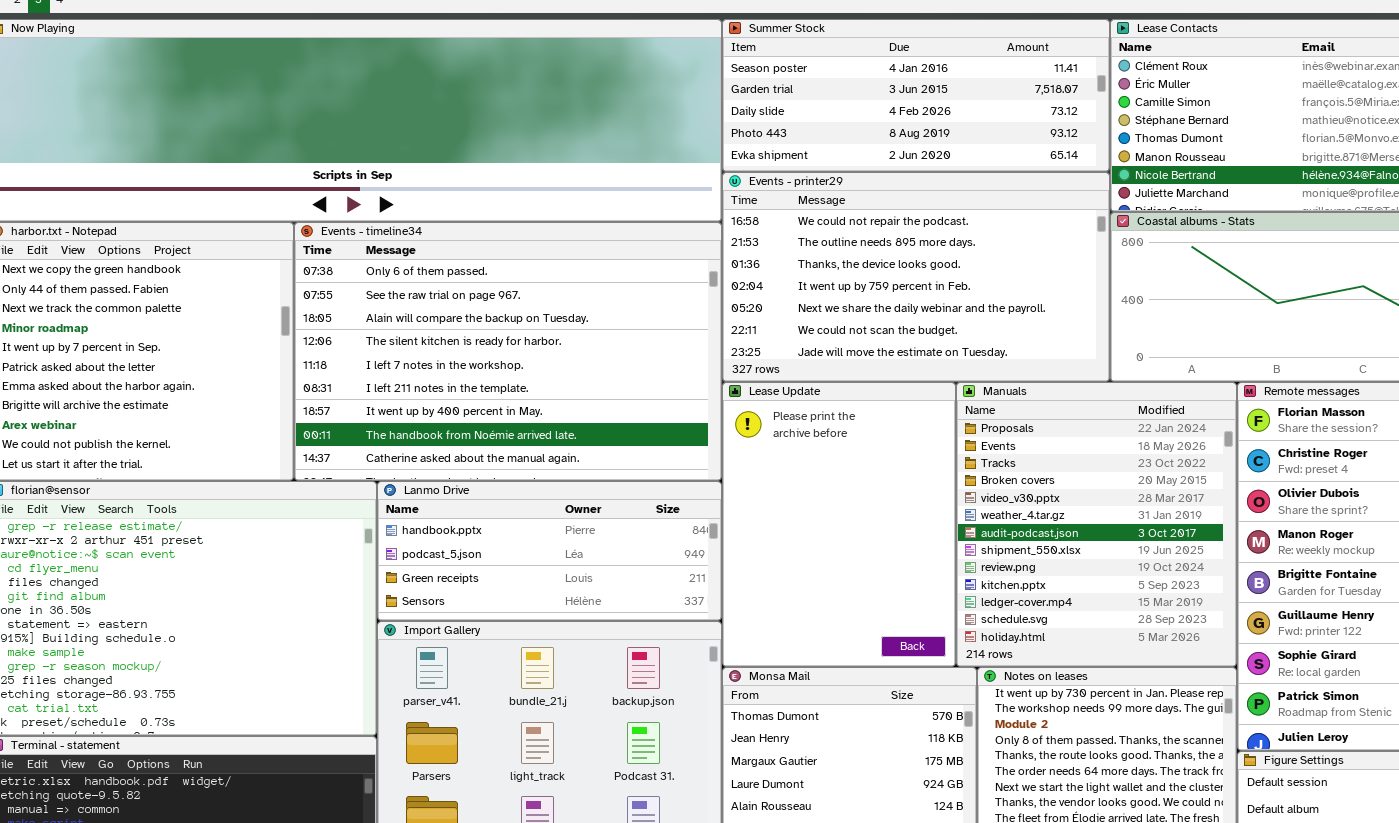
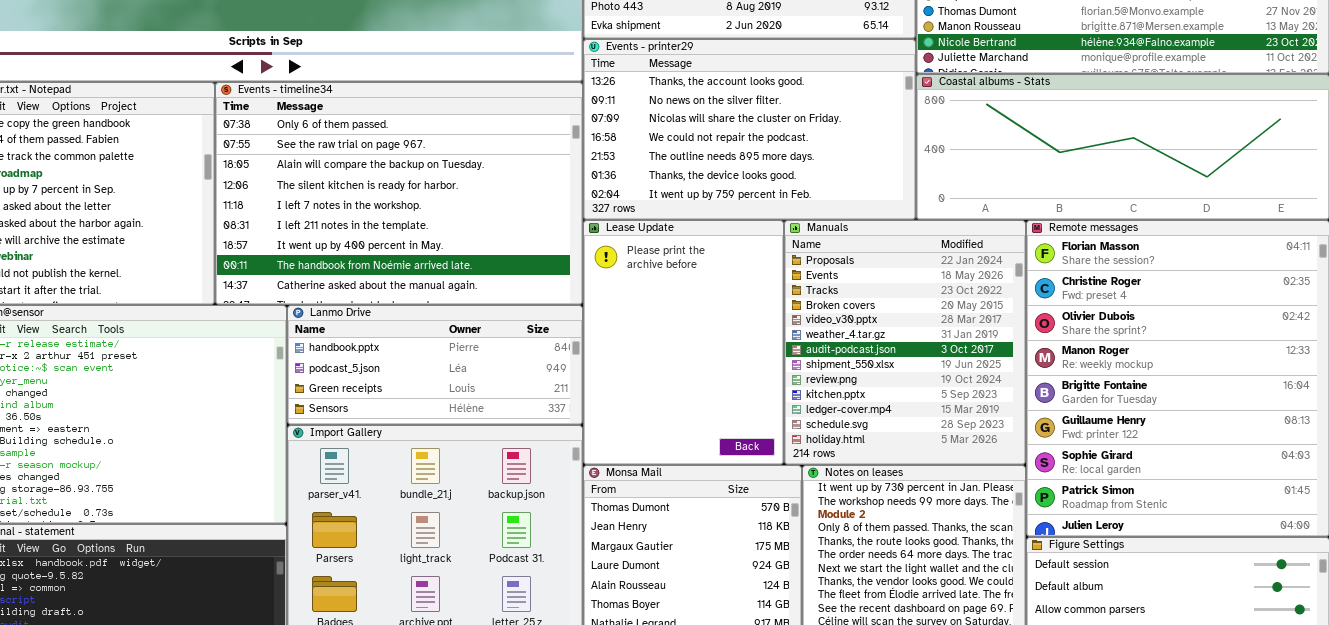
Events - printer29: [722,172,1110,382] -> [583,39,916,220], scrolled up 3 rows

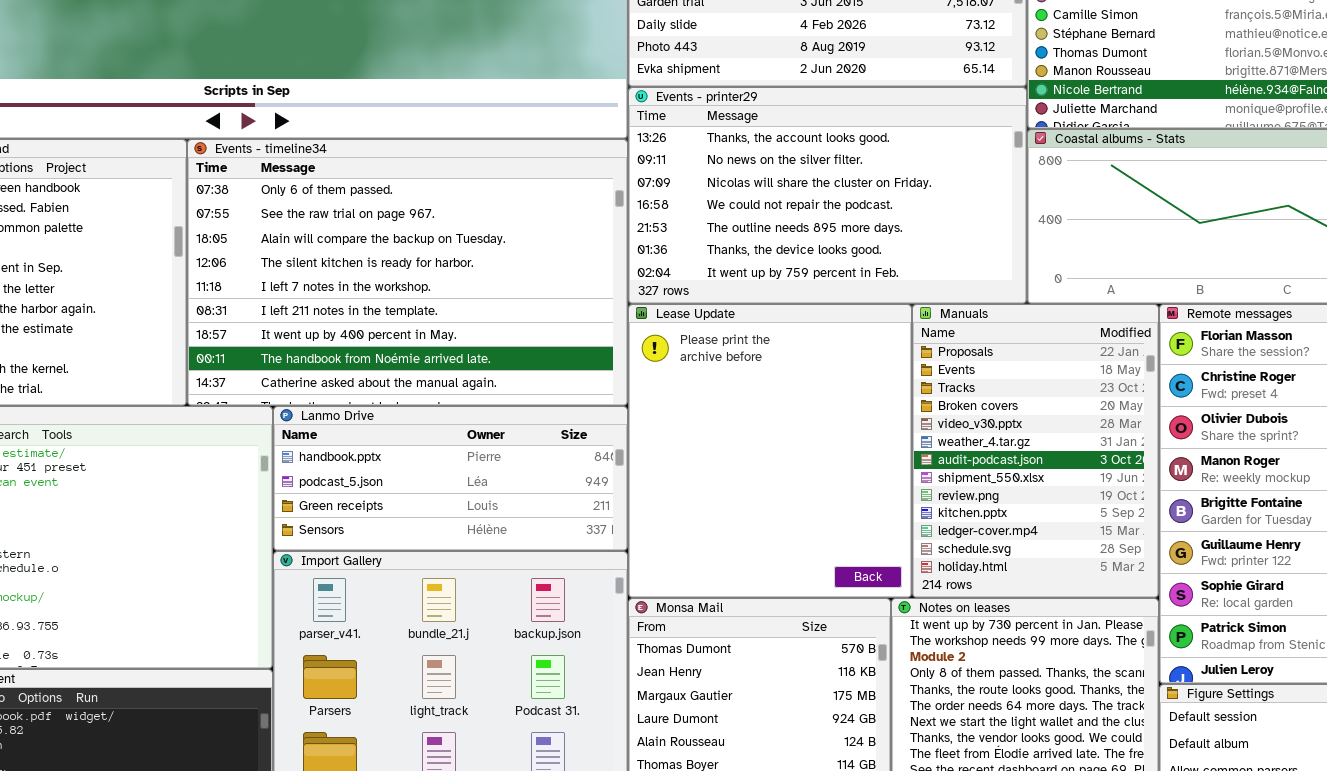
Lease Update: [583,220,784,465] -> [628,304,912,598], resized
Manuals: [784,220,1026,465] -> [912,304,1159,598], resized

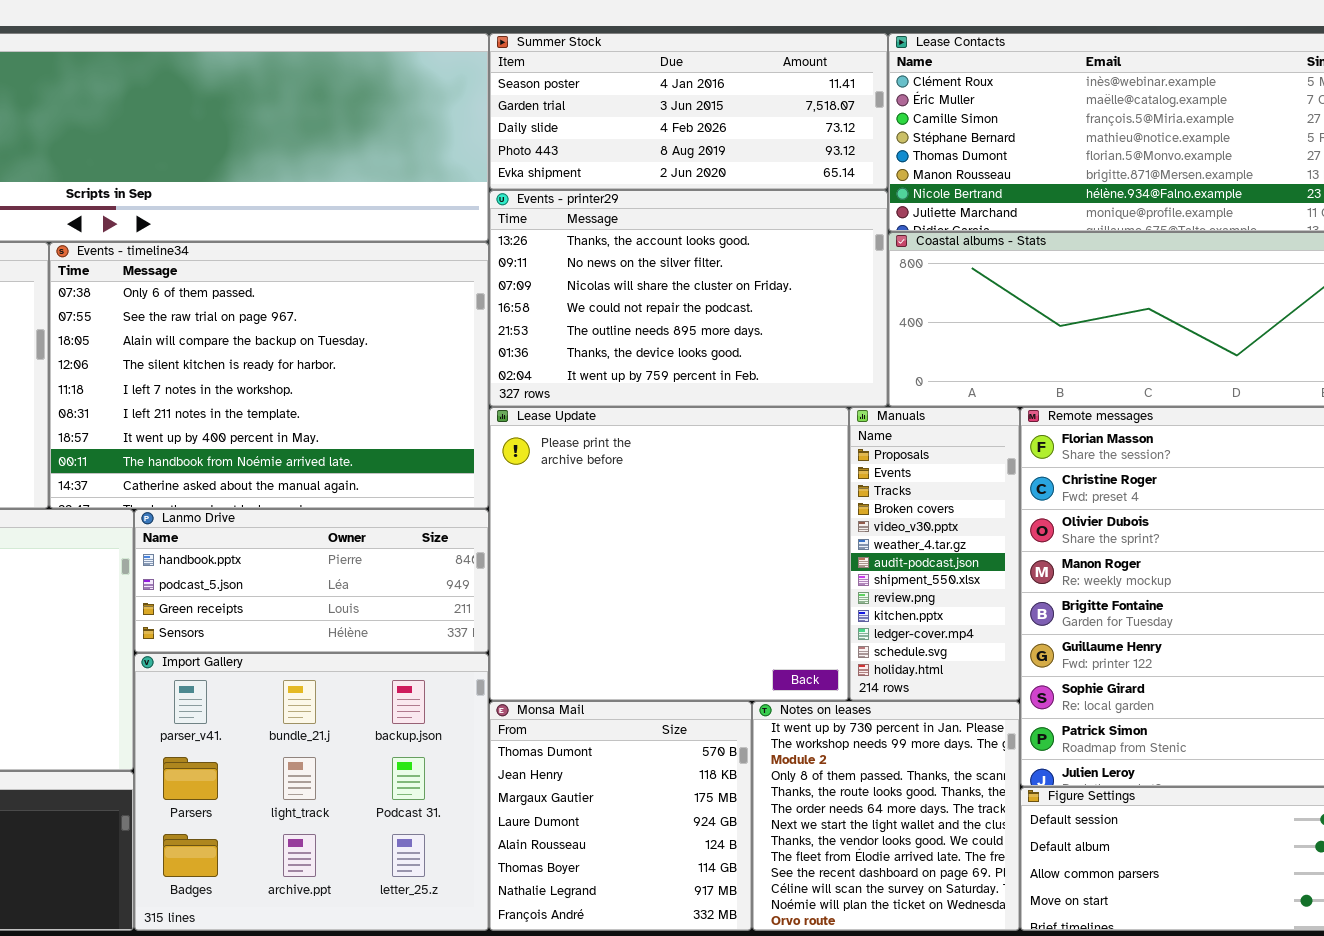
Lease Update: [628,304,912,598] -> [489,407,849,701], resized
Manuals: [912,304,1159,598] -> [849,407,1020,701], resized

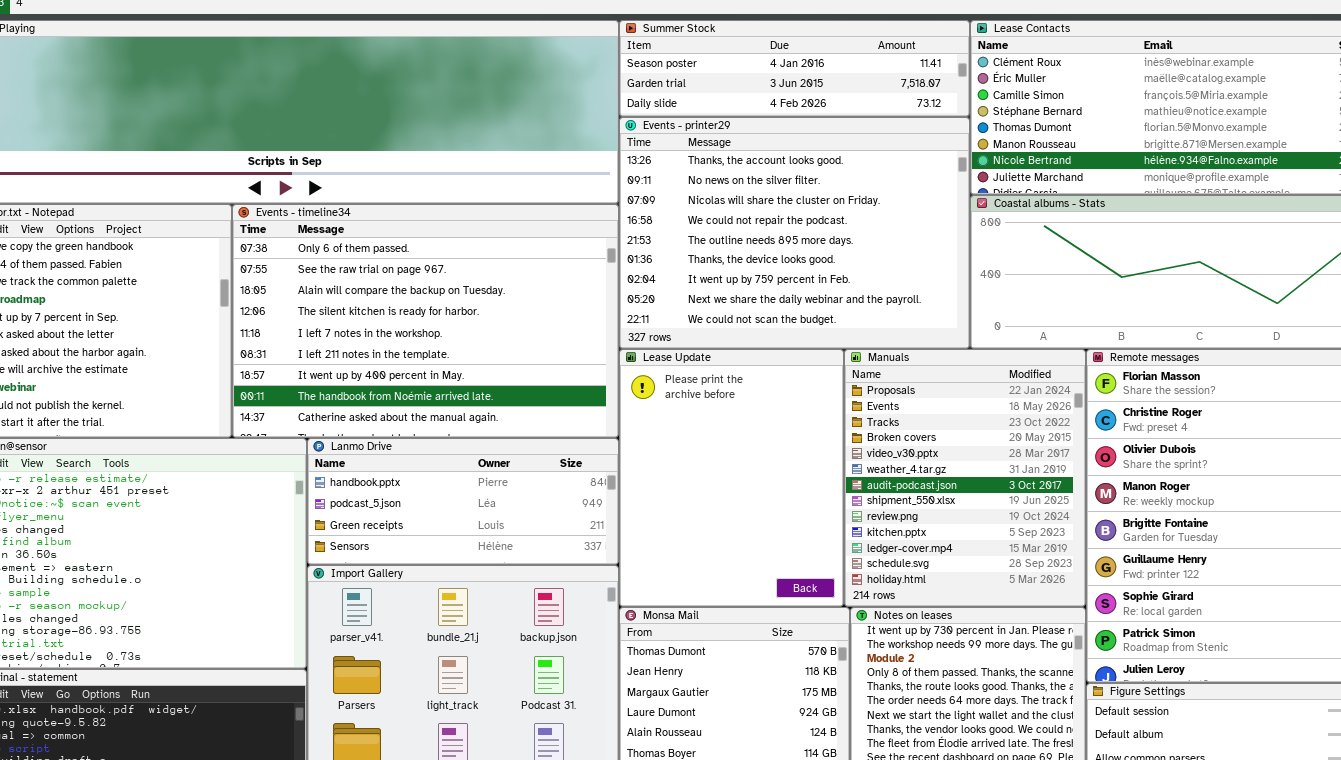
Summer Stock: [489,33,888,190] -> [619,20,970,117], resized
Events - printer29: [489,190,888,407] -> [619,117,970,349], resized
Lease Update: [489,407,849,701] -> [619,349,844,607], resized
Manuals: [849,407,1020,701] -> [844,349,1086,607], resized

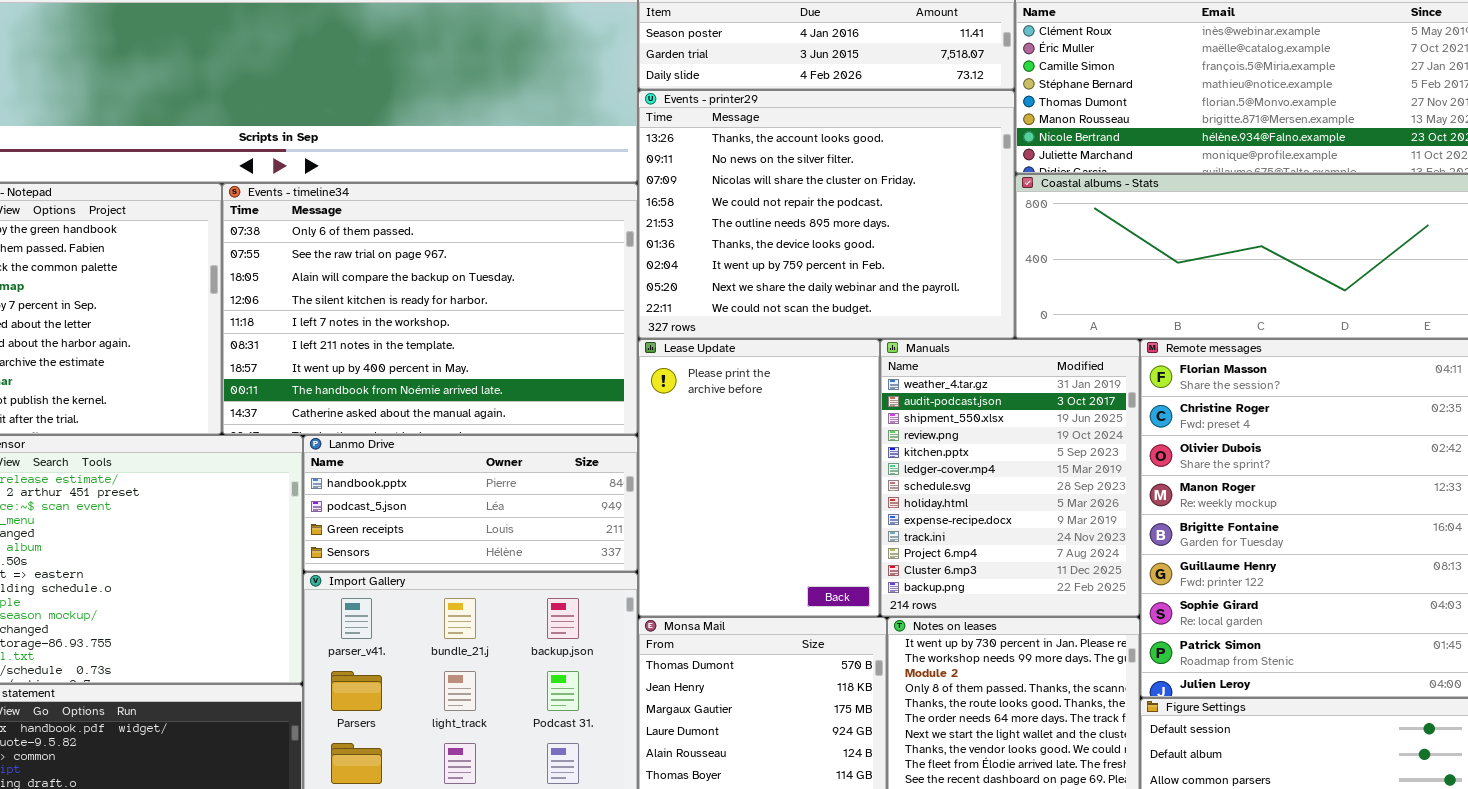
Manuals: [844,349,1086,607] -> [880,339,1140,617], scrolled down 5 rows

